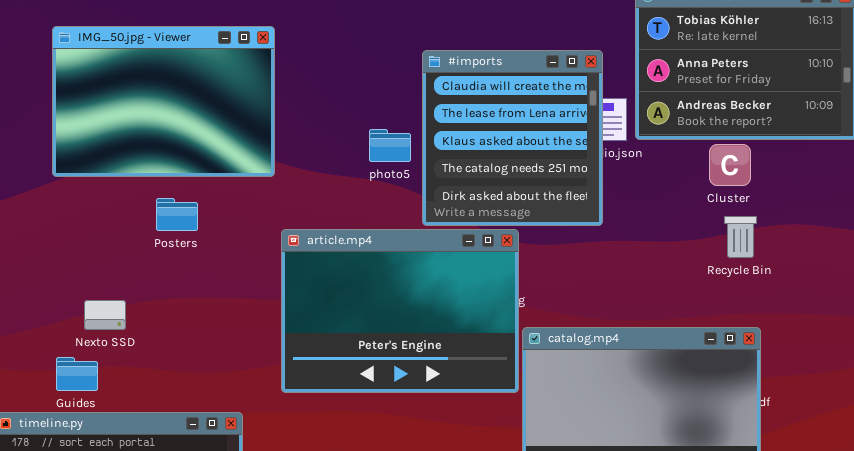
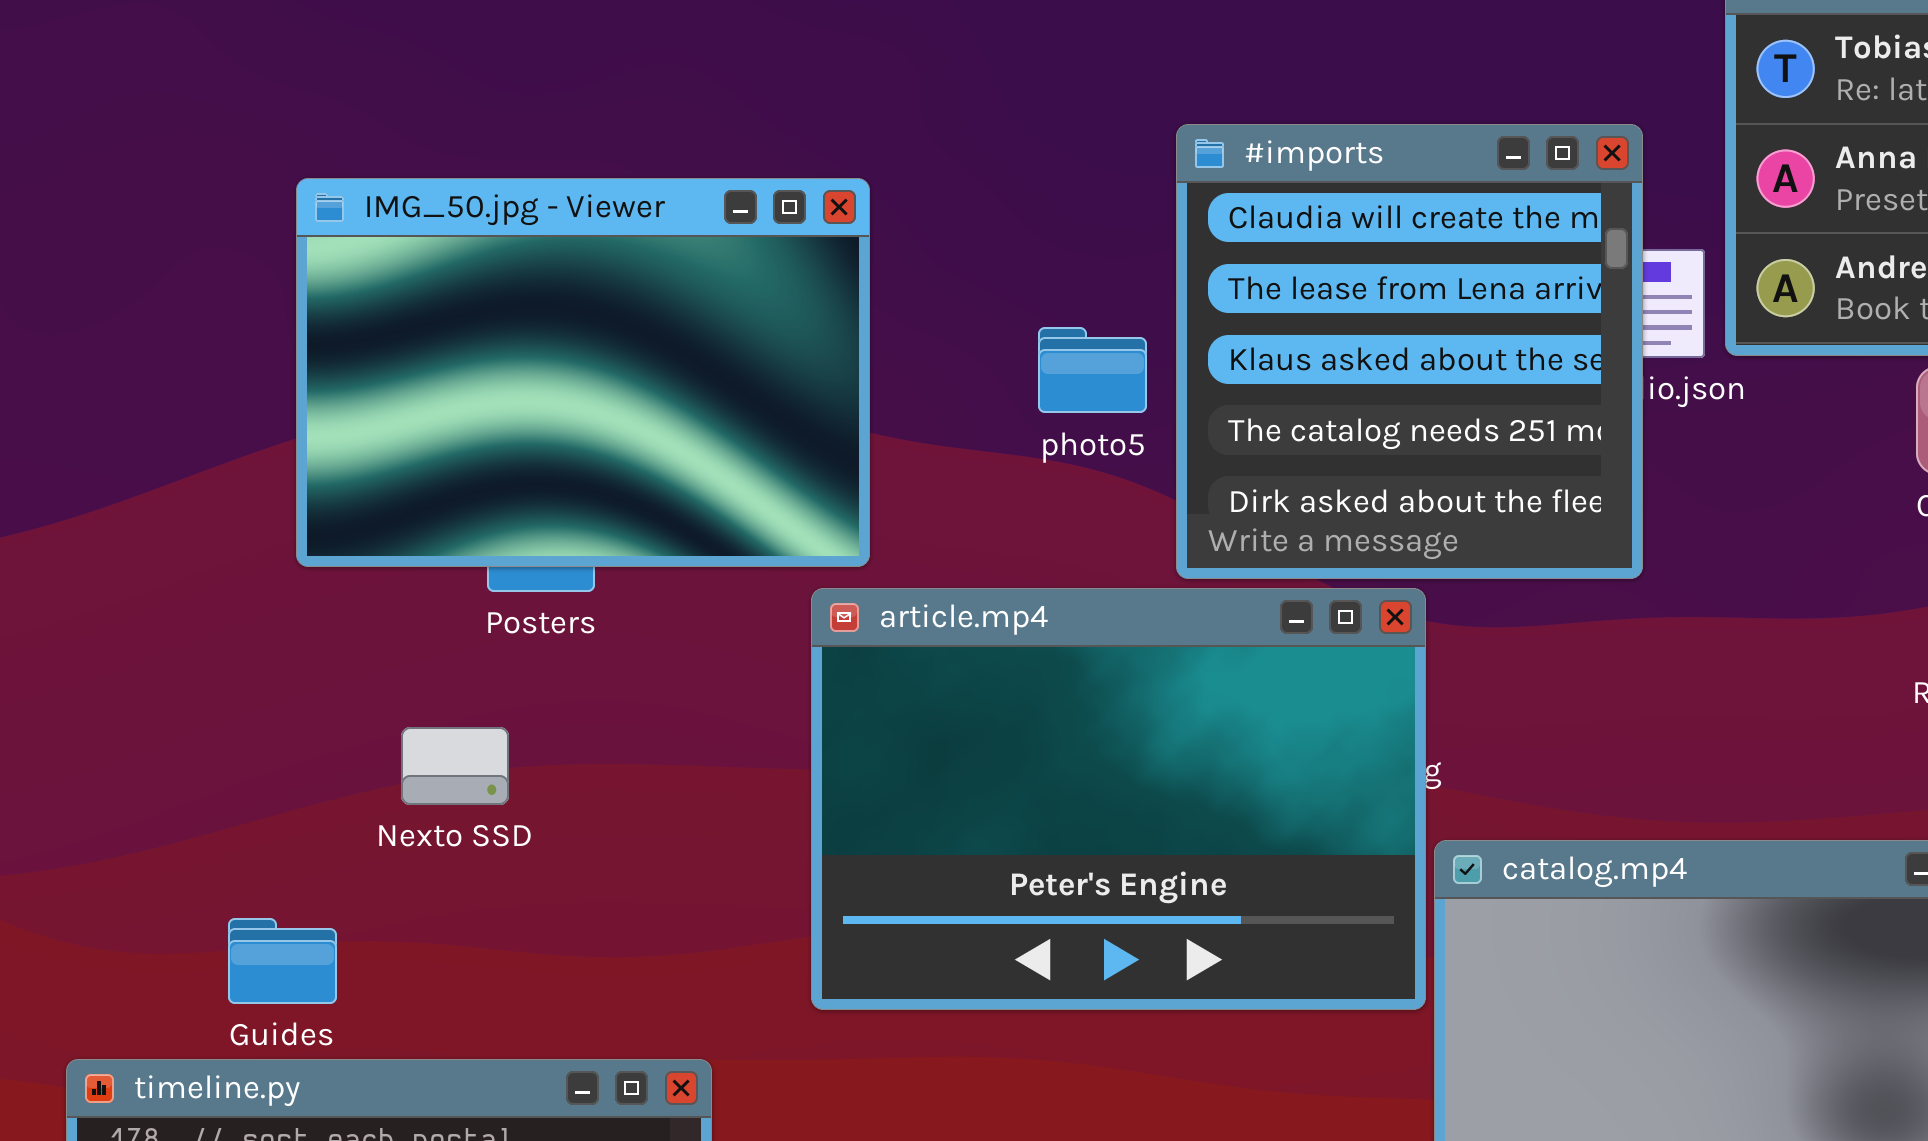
IMG_50.jpg - Viewer: [52,26,275,177] -> [296,178,870,567], moved
Nexto SSD: [84,300,126,330] -> [401,727,509,805], moved

